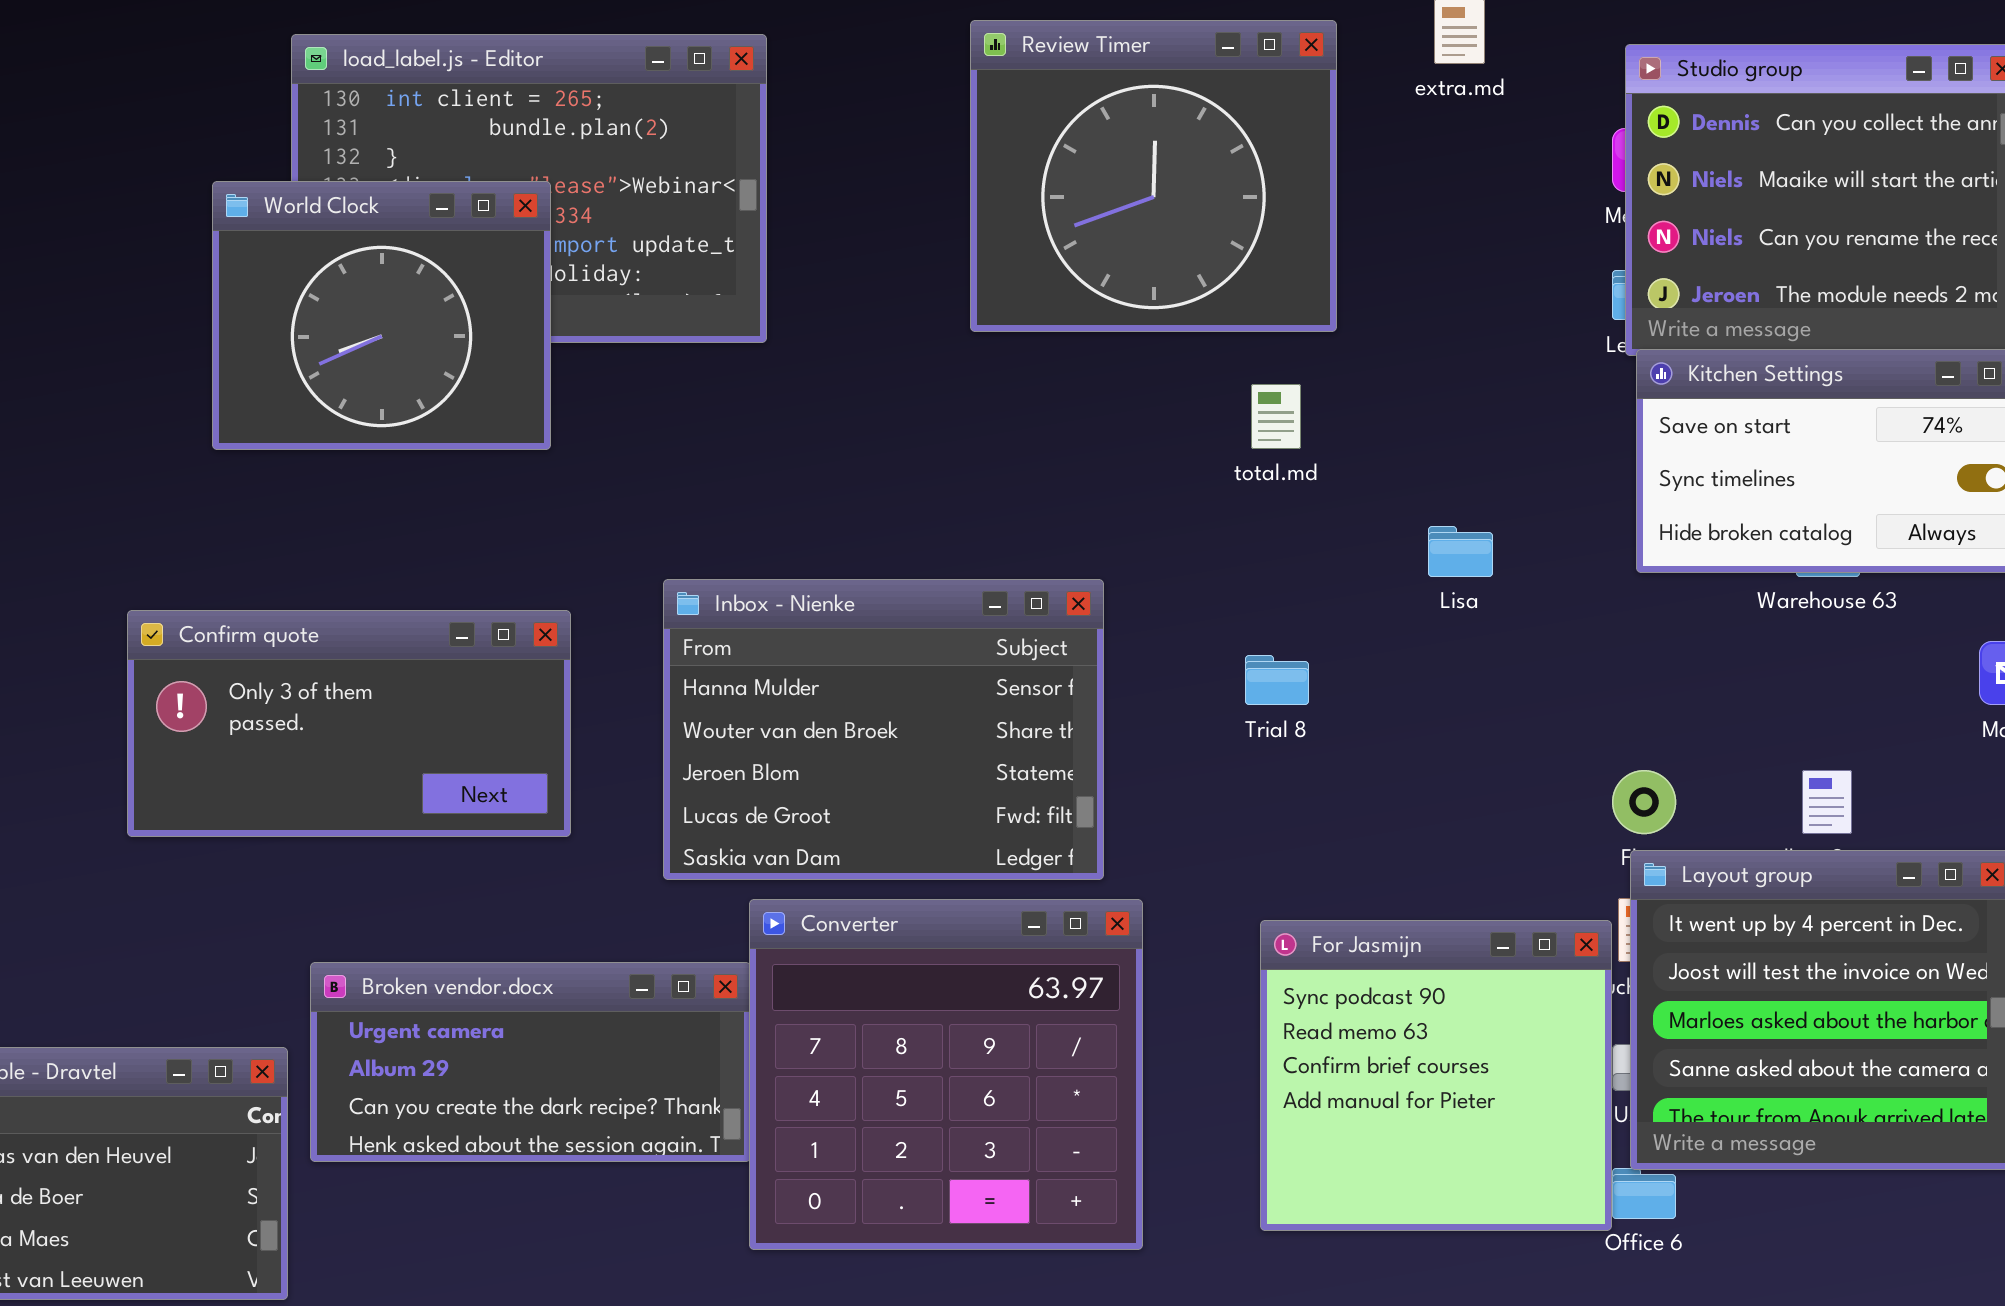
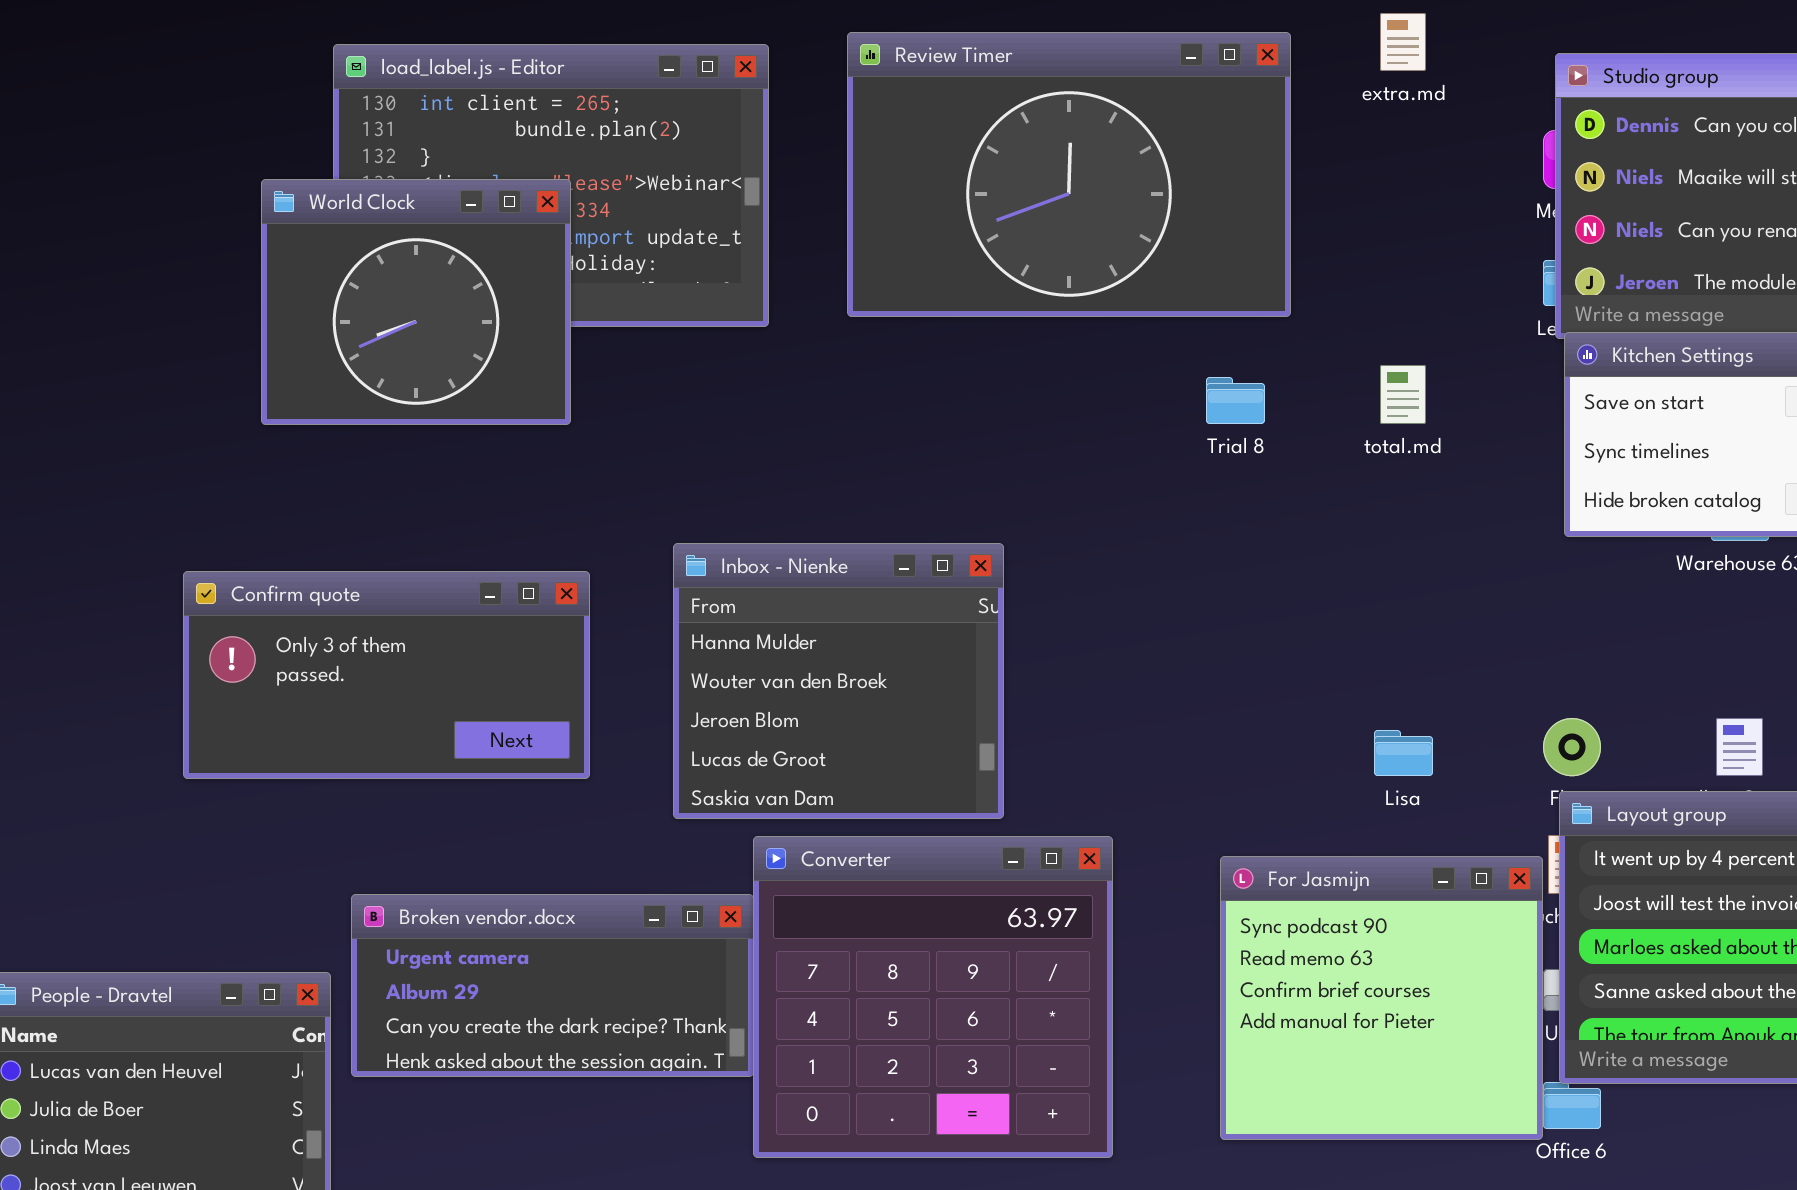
Review Timer: [970,20,1337,332] -> [847,32,1291,317], resized
total.md: [1251,384,1301,449] -> [1380,365,1426,424], moved
Lisa: [1428,526,1493,577] -> [1374,730,1433,776], moved
Inbox - Nienke: [663,579,1104,880] -> [673,543,1004,819], resized
Trial 8: [1245,655,1309,705] -> [1206,377,1265,424], moved

